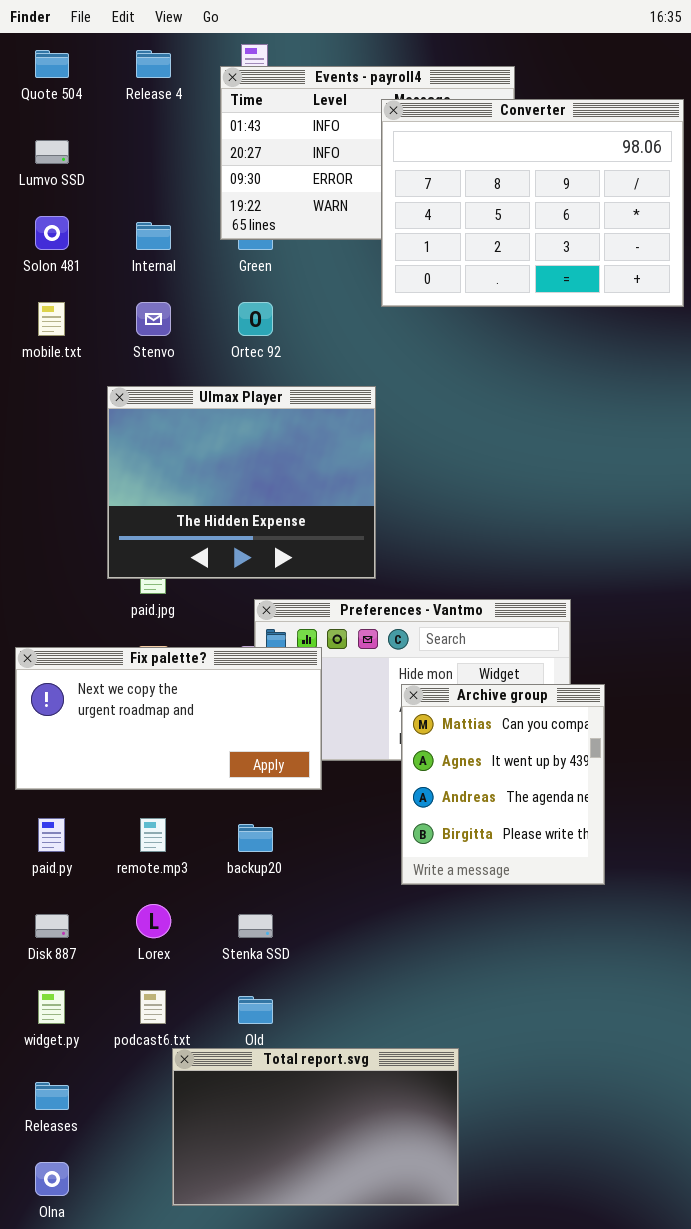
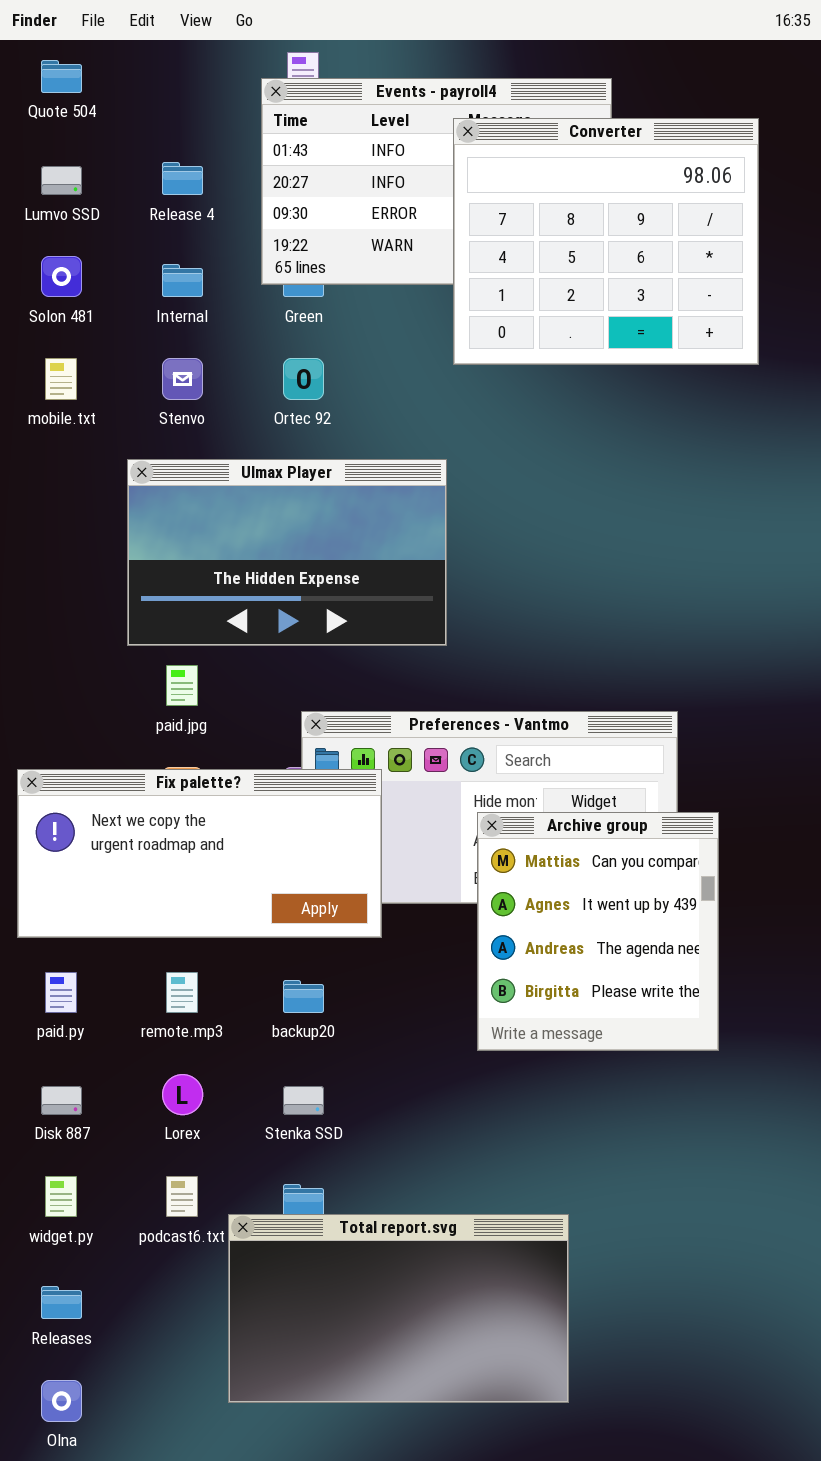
Release 4: [136,50,171,78] -> [162,162,203,195], moved
Converter: [381,99,684,307] -> [453,118,759,365], resized
Ulmax Player: [107,386,376,579] -> [127,459,447,646], resized
Total report.svg: [172,1048,459,1206] -> [228,1214,569,1403], moved

